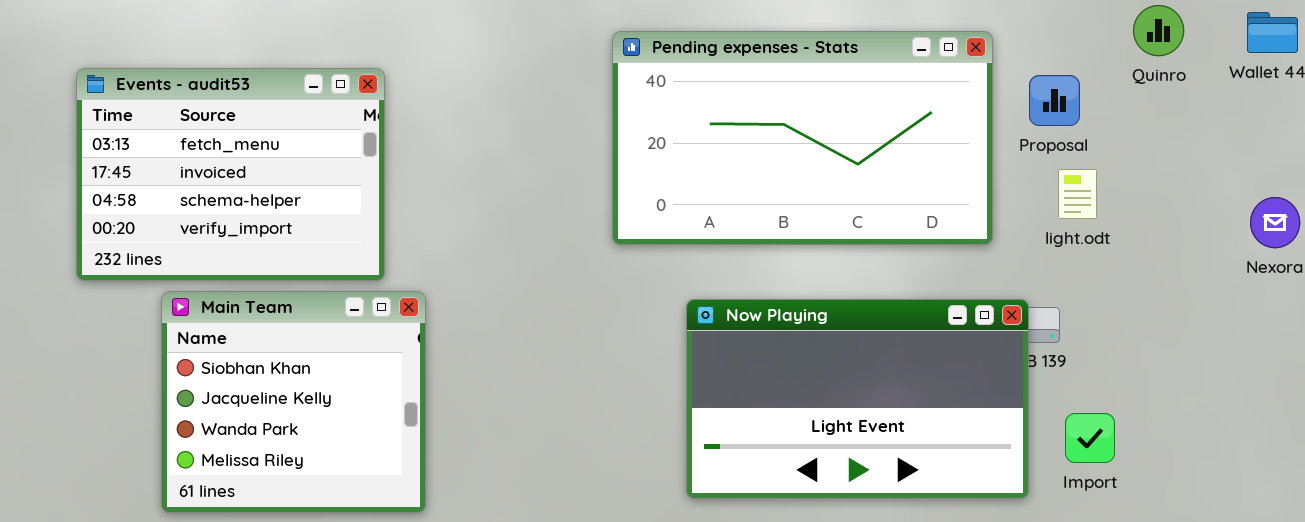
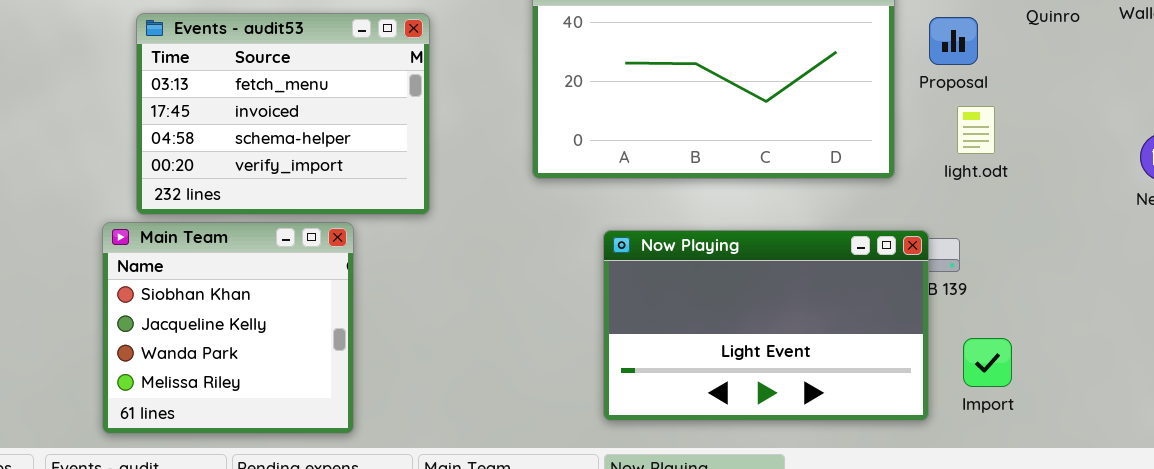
Events - audit53: [76,68,385,281] -> [136,13,430,215], moved

